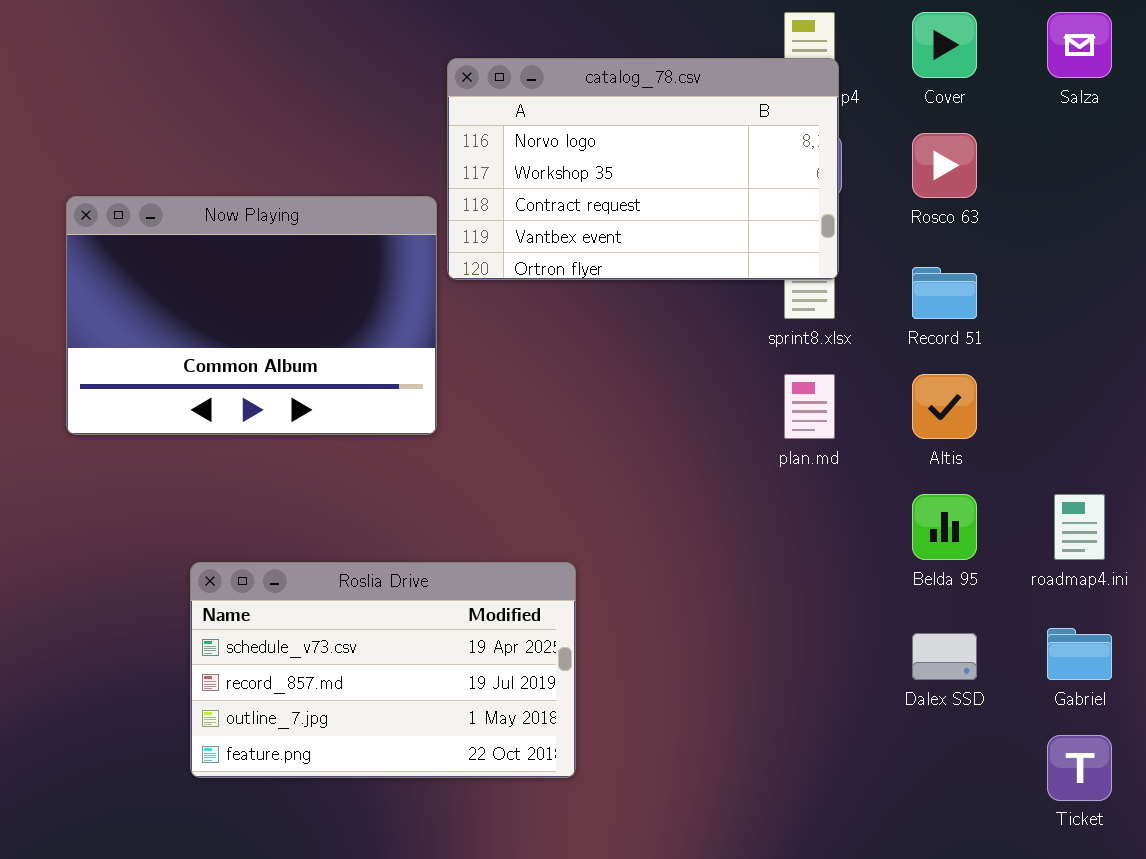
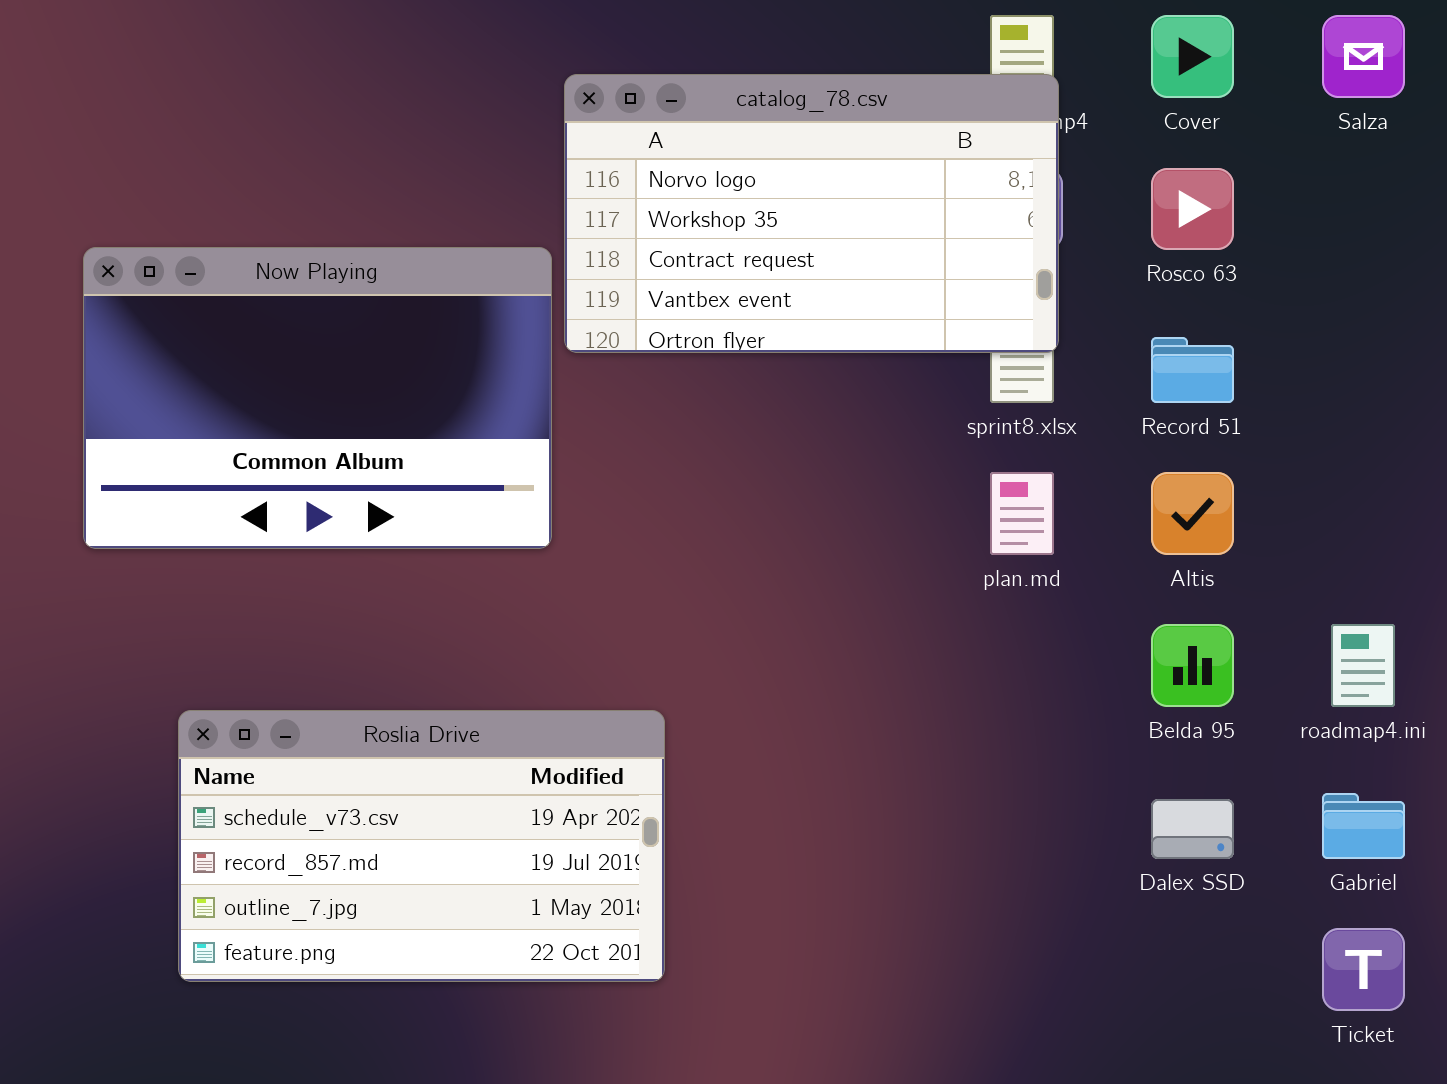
Roslia Drive: [190,562,576,778] -> [178,710,665,982], moved

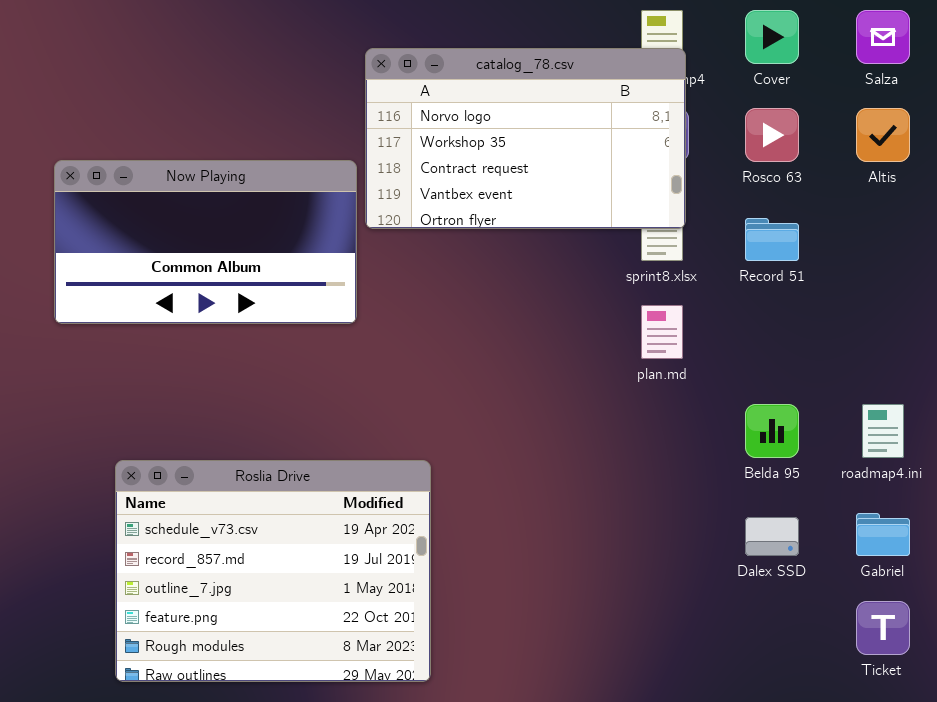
Now Playing: [83,247,552,549] -> [54,160,357,324], resized
Altis: [1151,472,1234,555] -> [856,108,910,162], moved
Roslia Drive: [178,710,665,982] -> [115,460,431,682], resized

